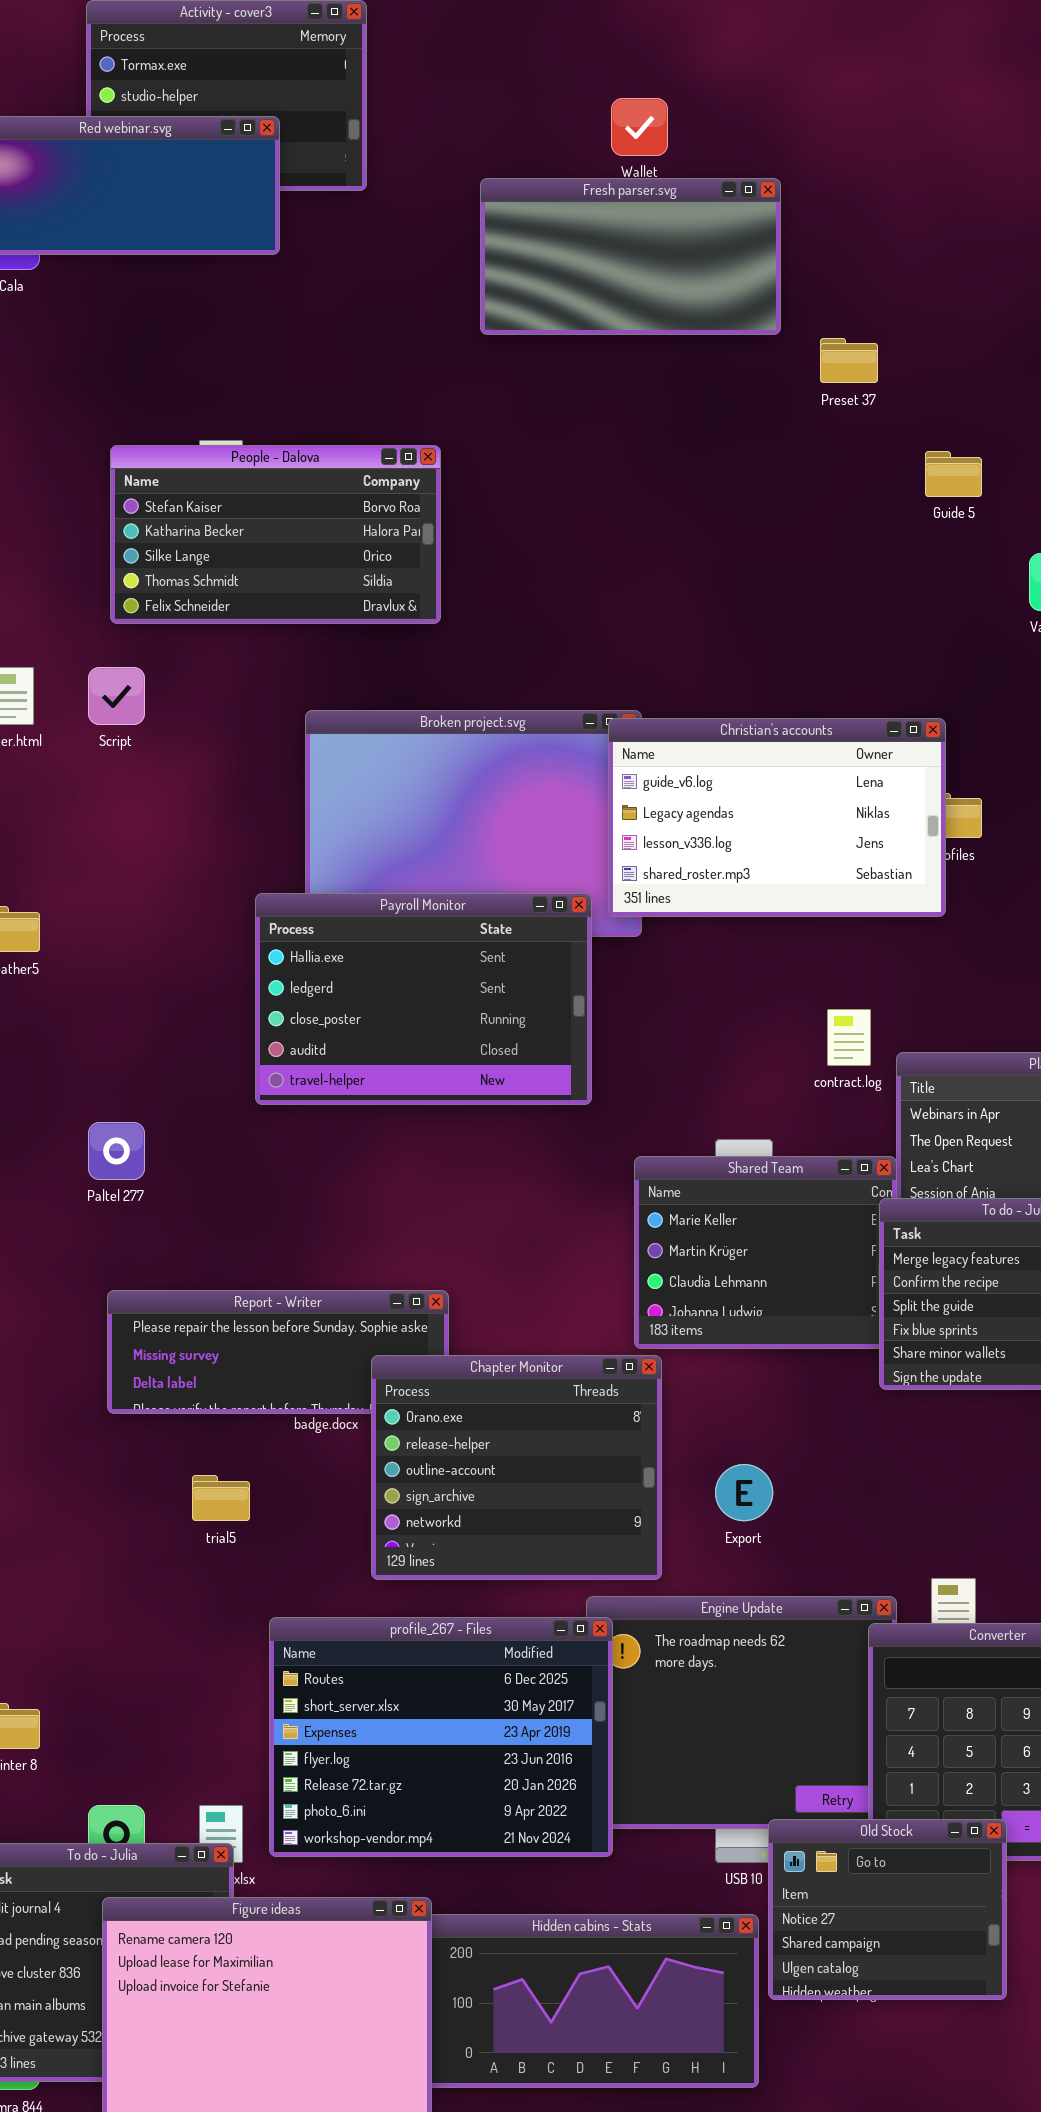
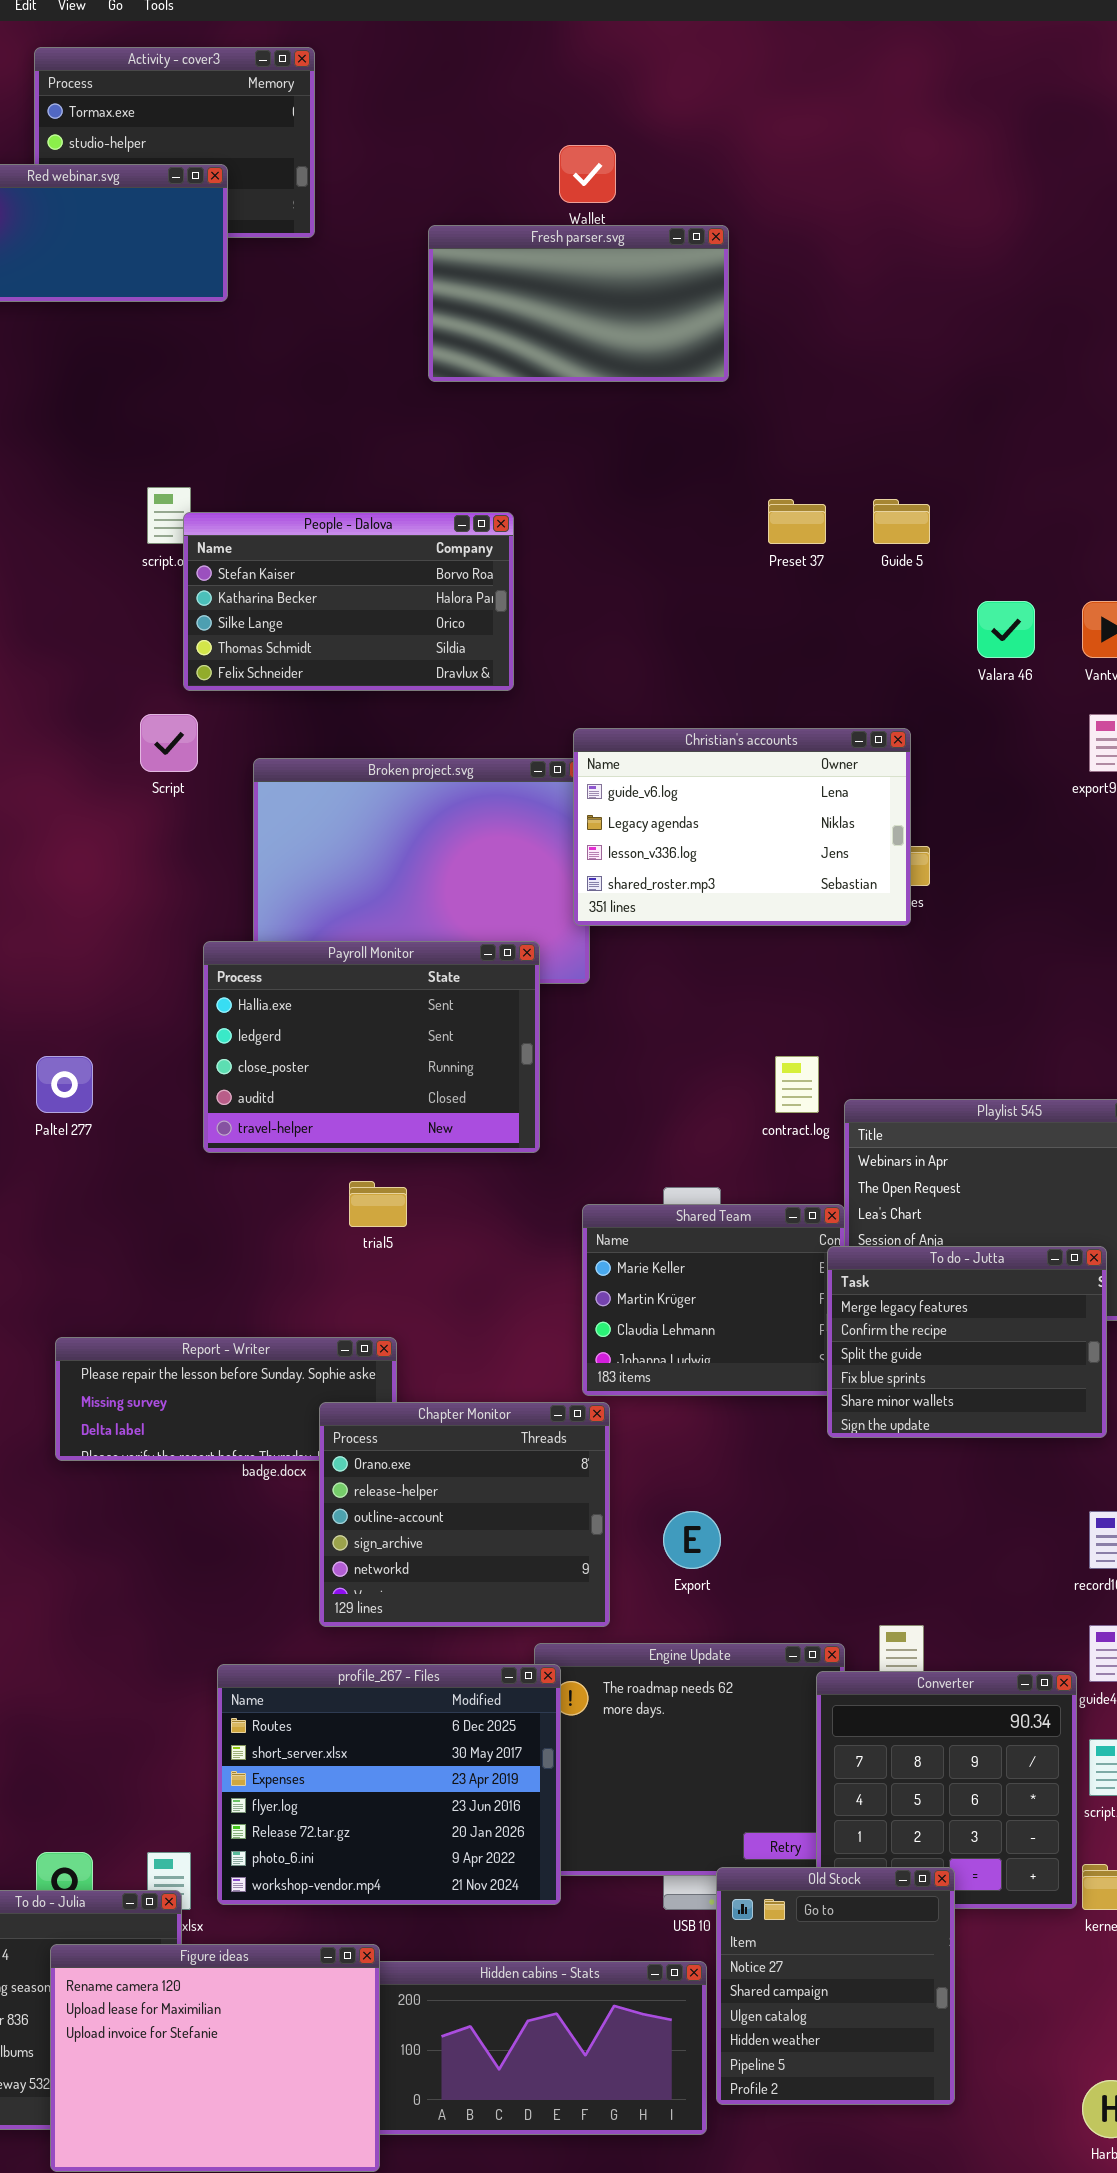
Preset 37: [820,338,878,383] -> [768,499,826,544], moved
People - Dalova: [110,445,441,624] -> [183,512,514,691], moved
Script: [88,667,145,725] -> [140,714,198,772], moved
Christian's accounts: [608,718,946,917] -> [573,728,911,926], moved
Paltel 277: [88,1122,145,1180] -> [36,1056,93,1113], moved
trial5: [192,1475,250,1521] -> [349,1181,407,1227], moved
Old Stock: [768,1819,1007,2000] -> [716,1867,955,2105], resized

